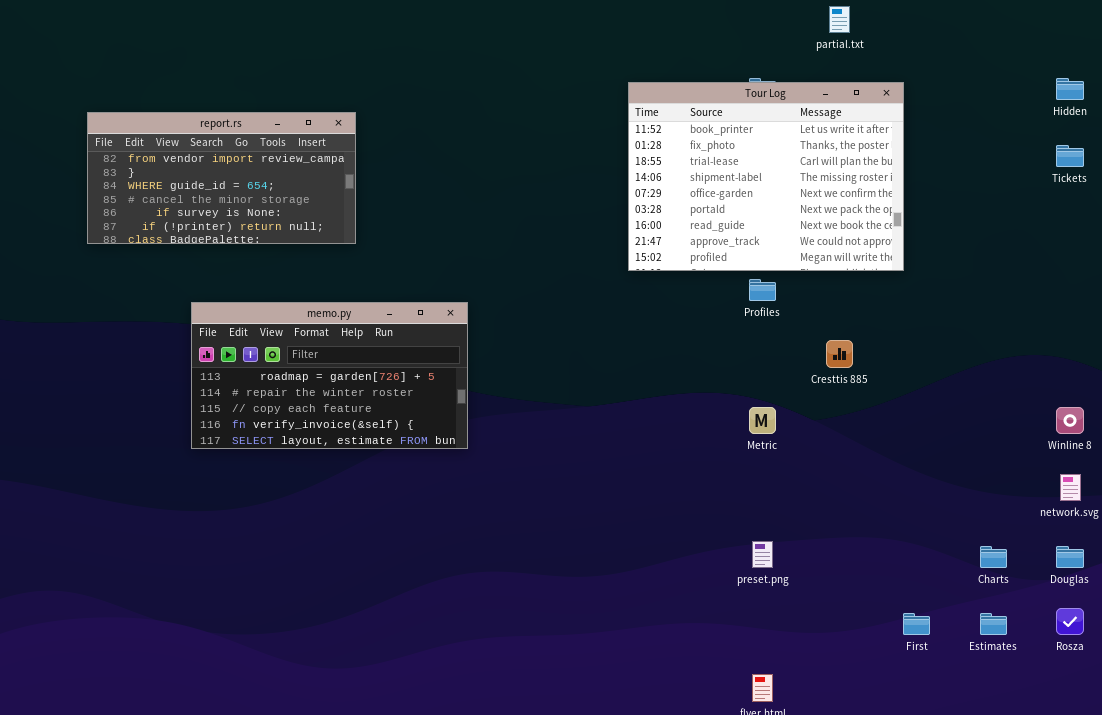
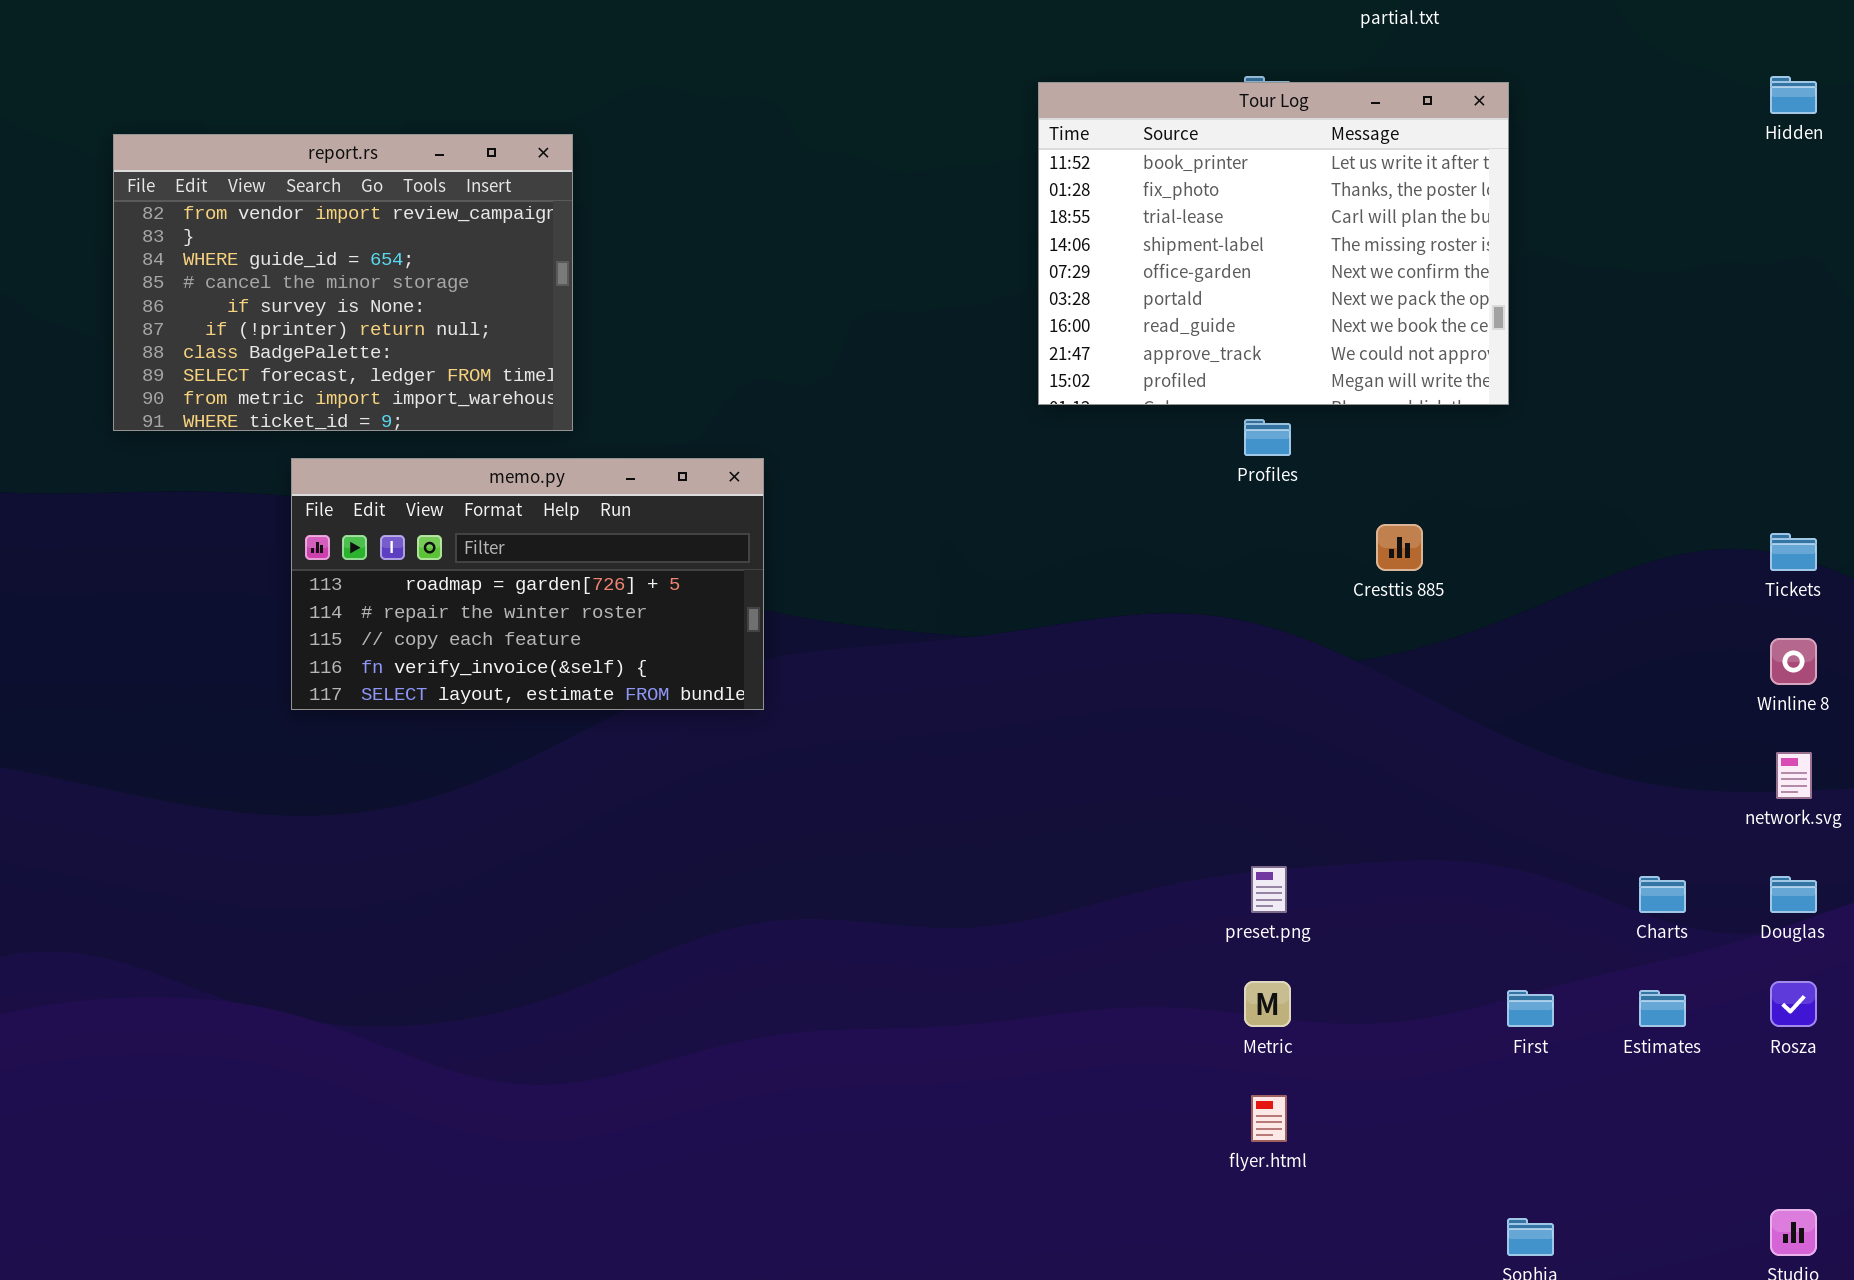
report.rs: [87,112,356,244] -> [113,134,573,431], resized
Tickets: [1056,145,1084,167] -> [1770,533,1817,571], moved
Metric: [749,407,776,434] -> [1244,981,1291,1027], moved

